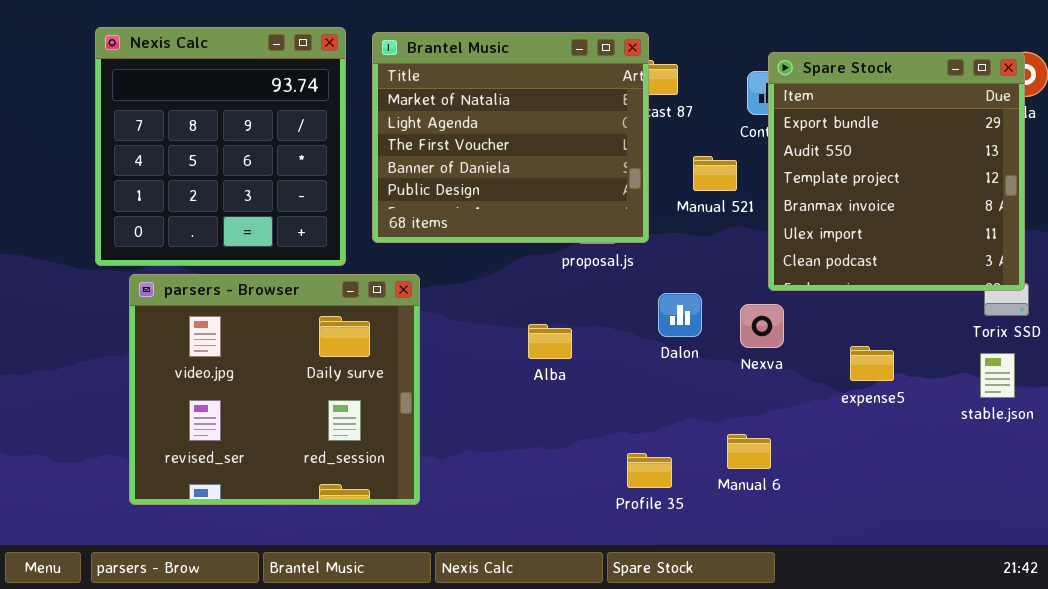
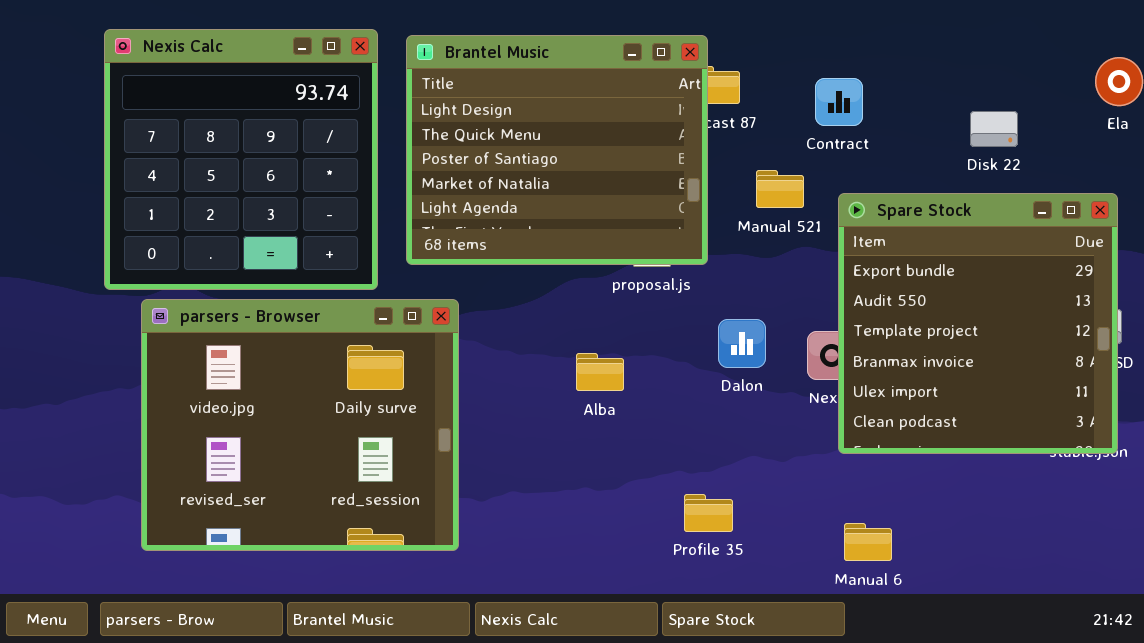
Brantel Music: [372,32,649,243] -> [406,35,708,265], scrolled up 3 rows
Spare Stock: [768,52,1025,291] -> [838,193,1118,454], moved
Manual 6: [727,434,771,469] -> [844,523,892,561], moved

